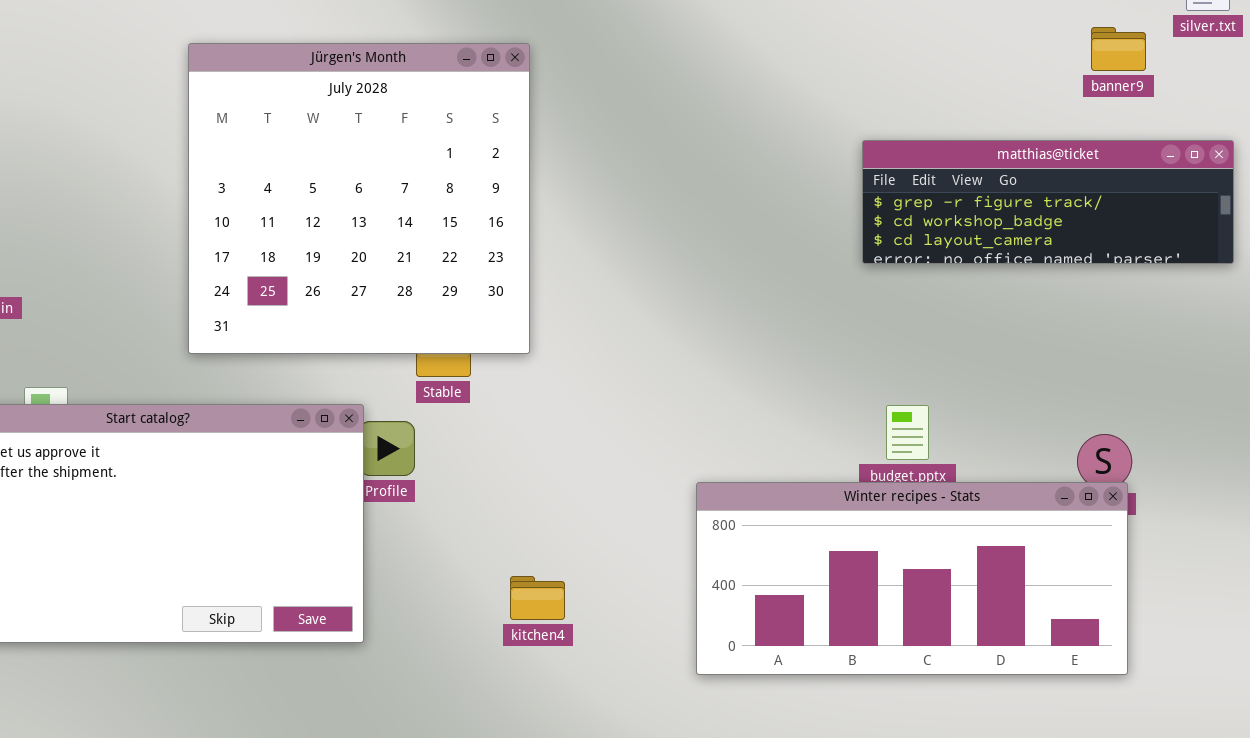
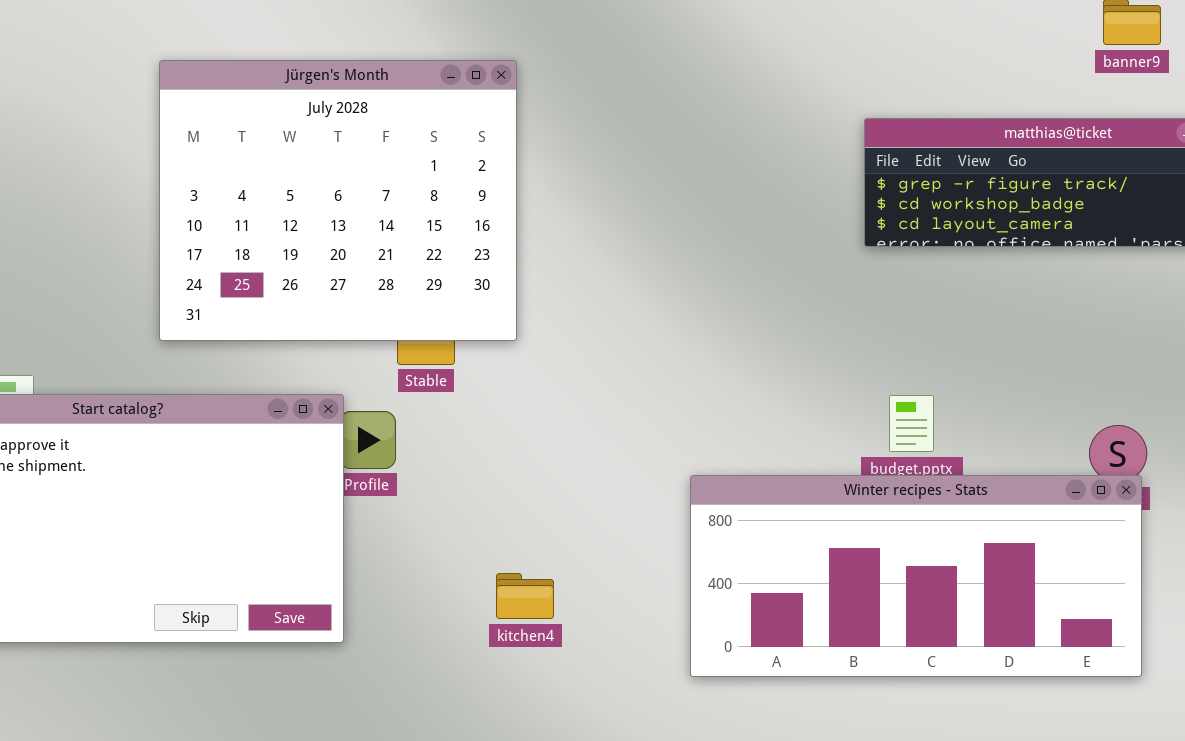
Jürgen's Month: [188,43,530,354] -> [159,60,517,341], resized

